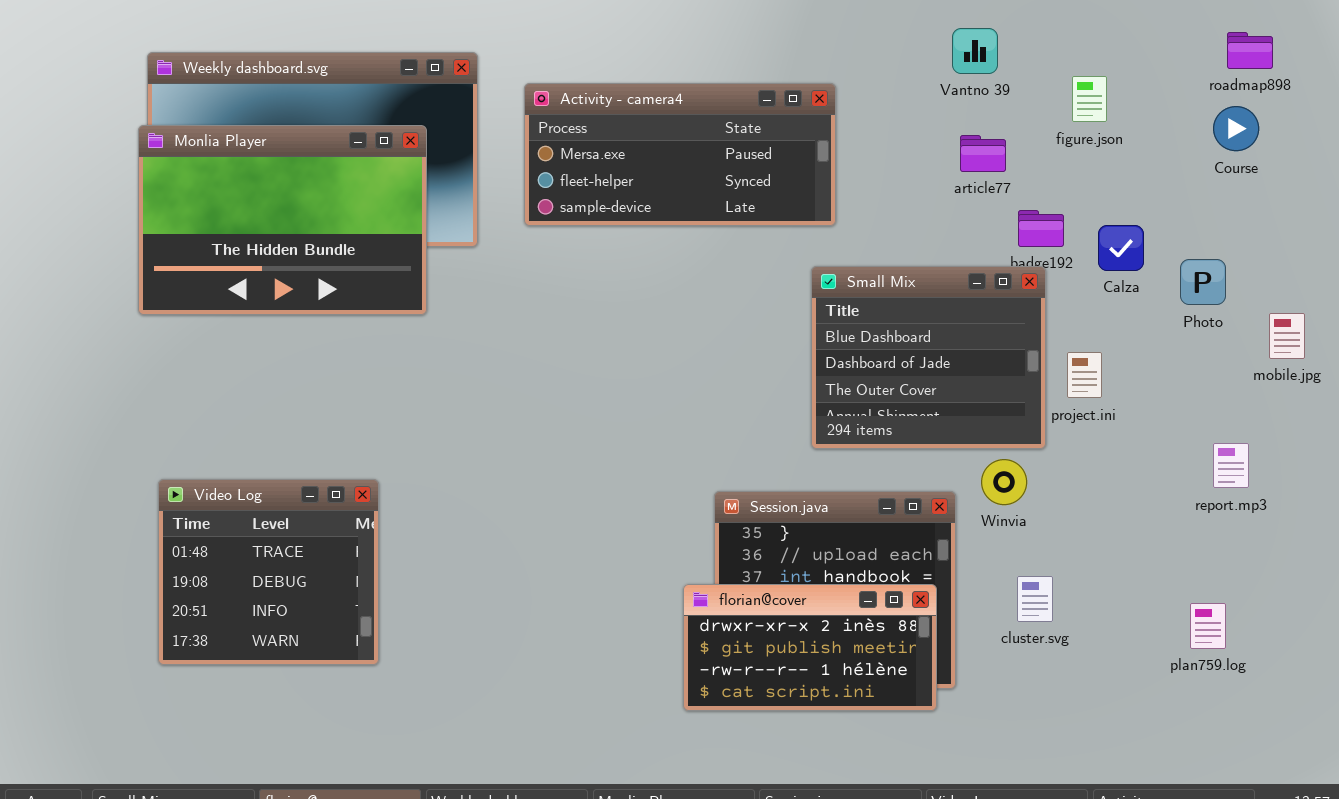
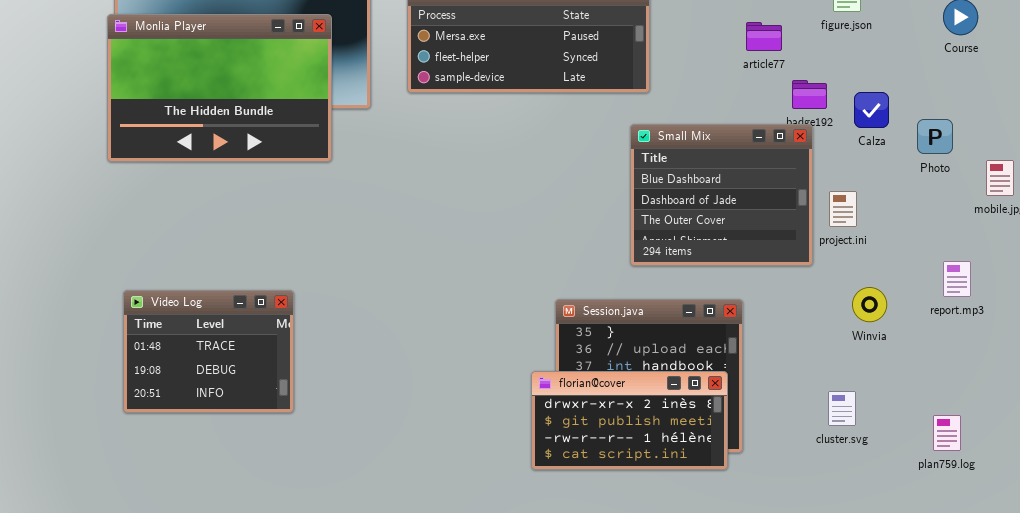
Winvia: [981,459,1027,505] -> [852,287,887,322], moved
Video Log: [158,479,379,665] -> [123,290,294,413], resized
cluster.svg: [1017,576,1053,622] -> [828,391,856,426], moved
plan759.log: [1190,603,1226,649] -> [933,415,961,451], moved

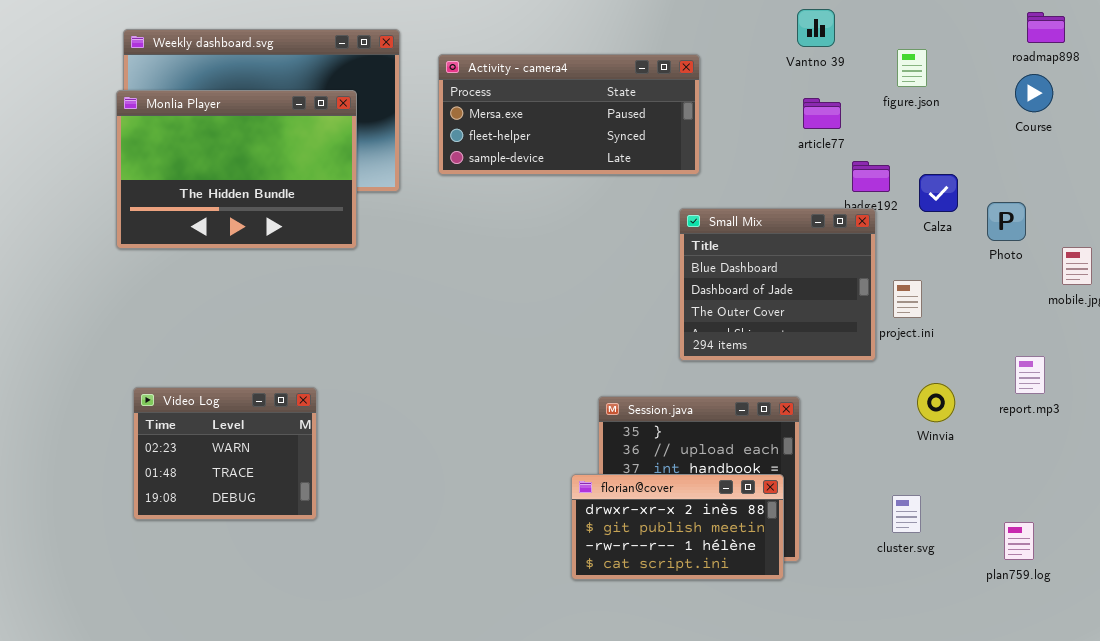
Video Log: [123,290,294,413] -> [133,387,317,520], scrolled up 1 row

